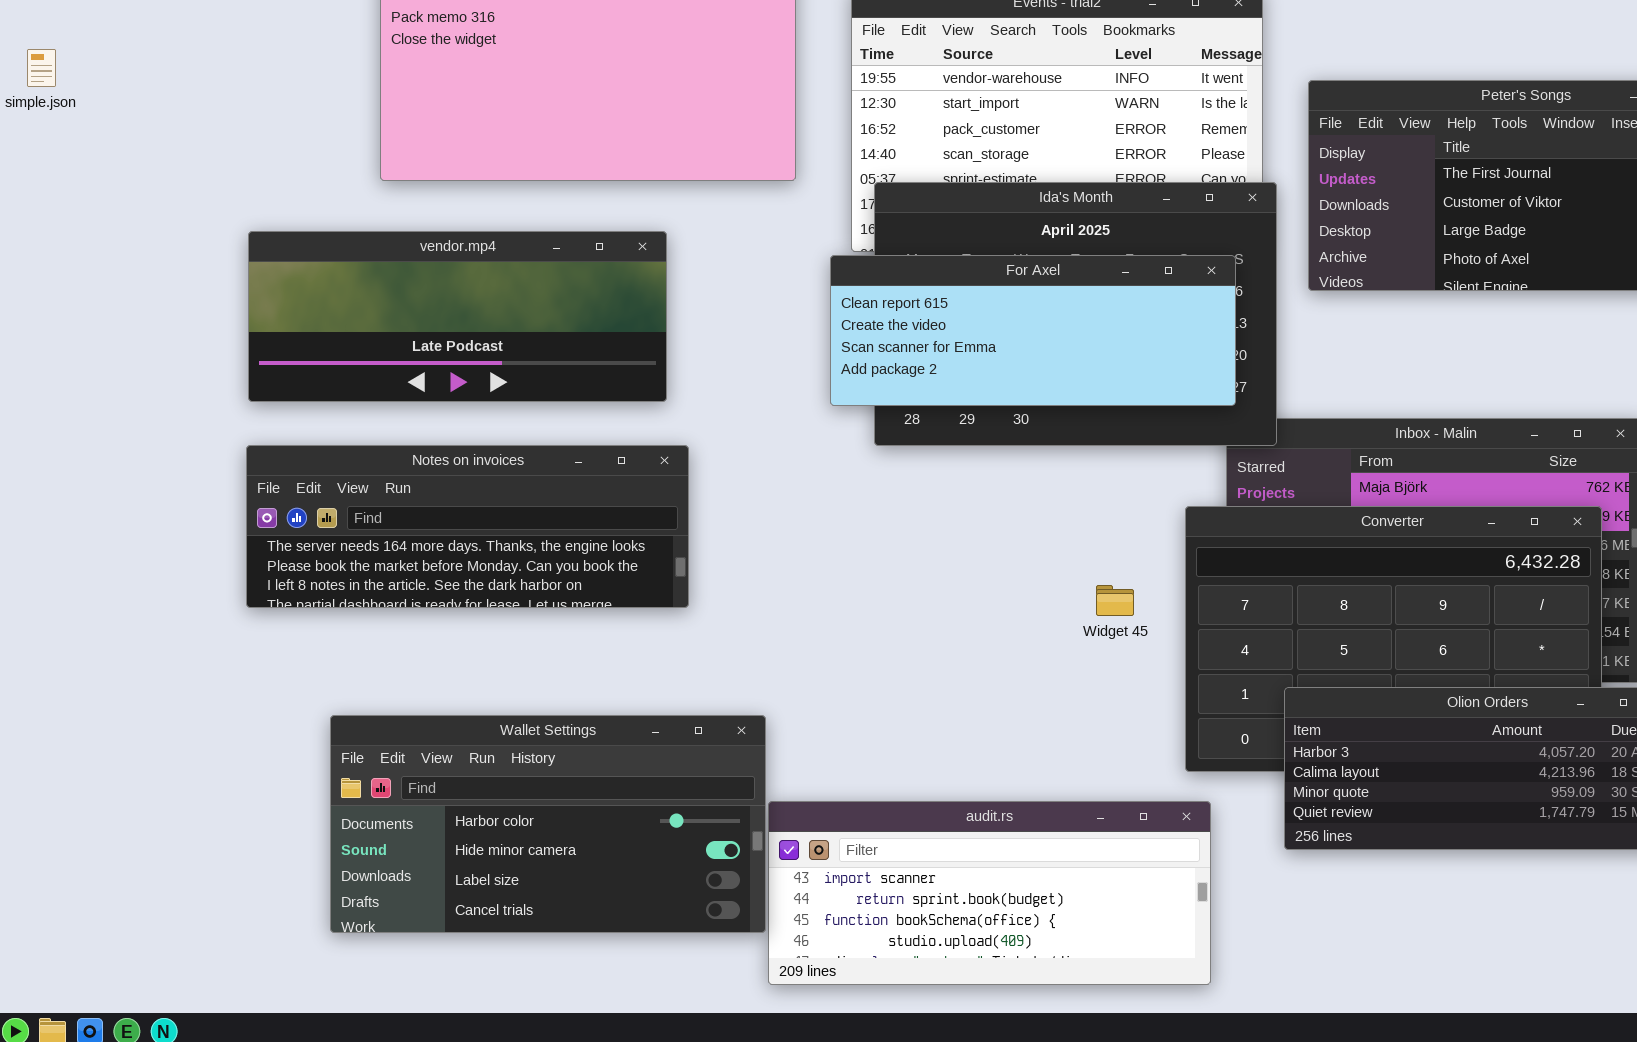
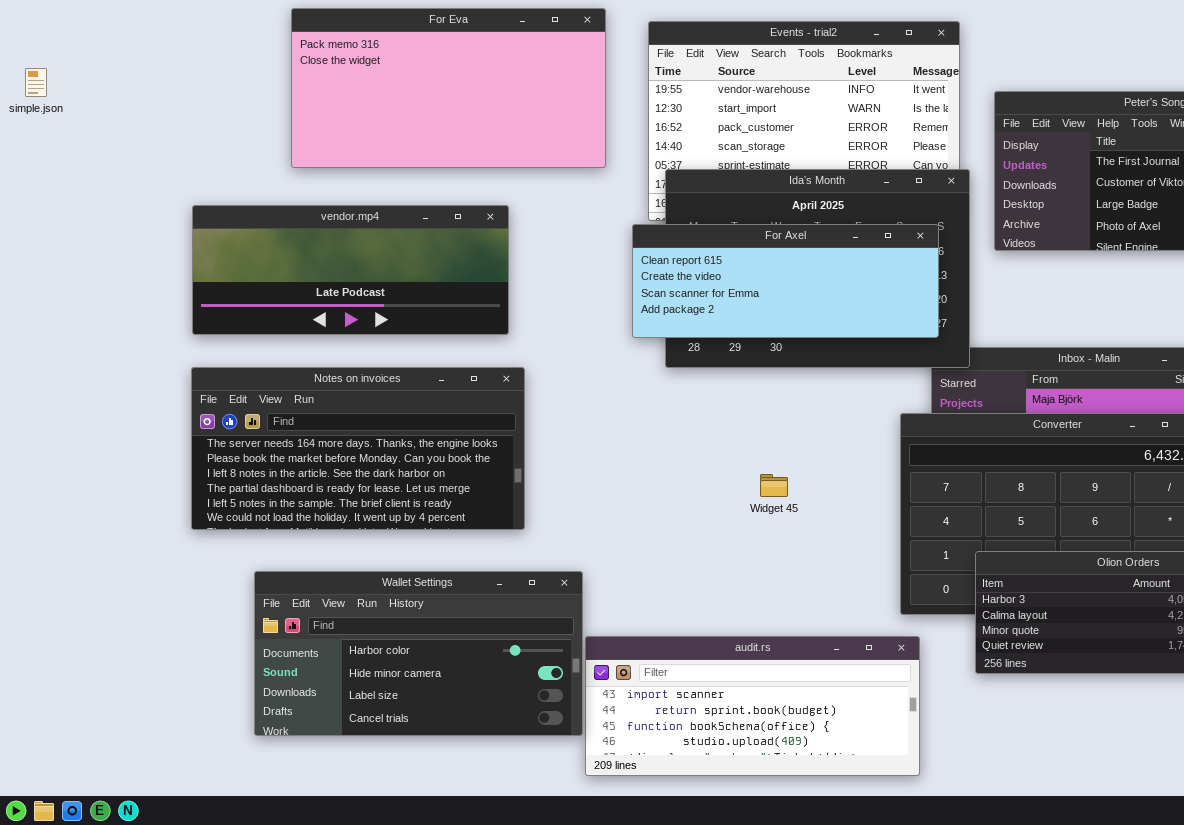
Notes on invoices: [246,445,689,608] -> [191,367,525,530], resized
Widget 45: [1096,585,1134,616] -> [760,474,788,497], moved

